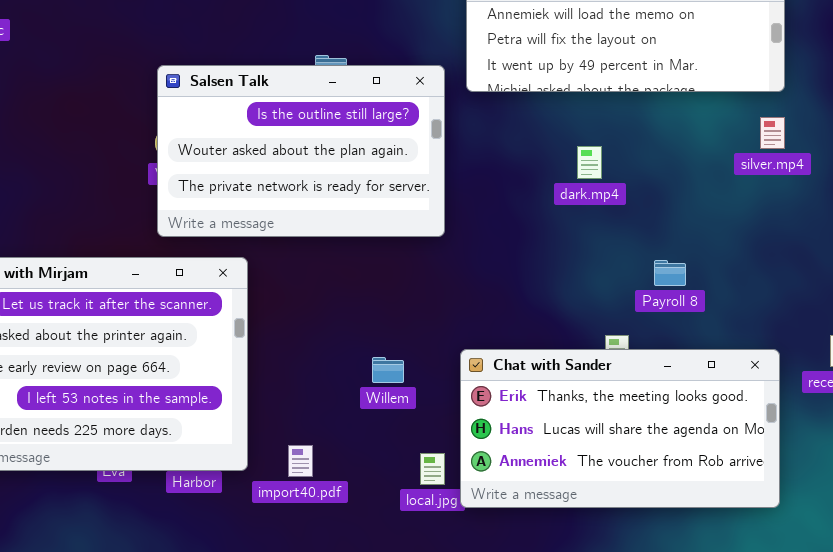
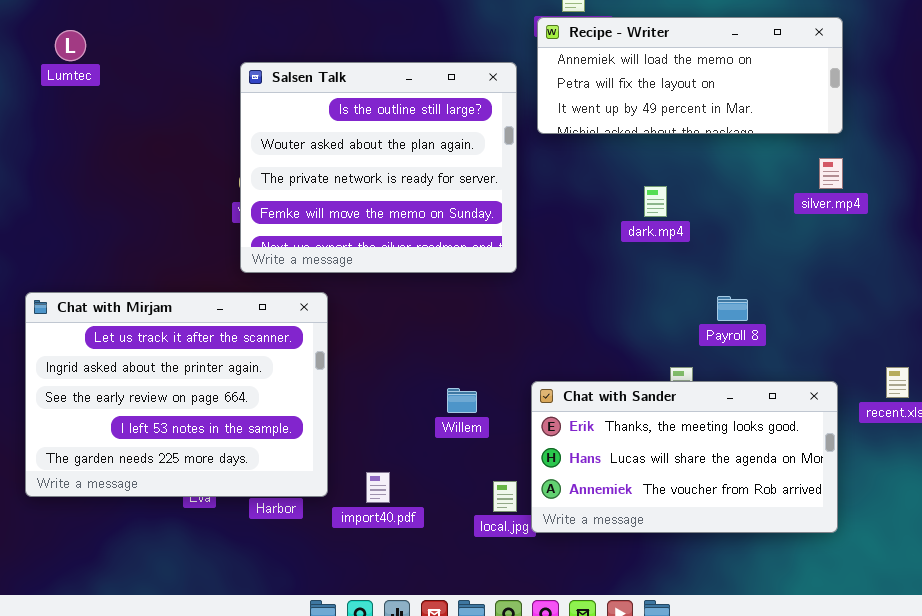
Salsen Talk: [157,65,445,237] -> [240,62,517,273], resized

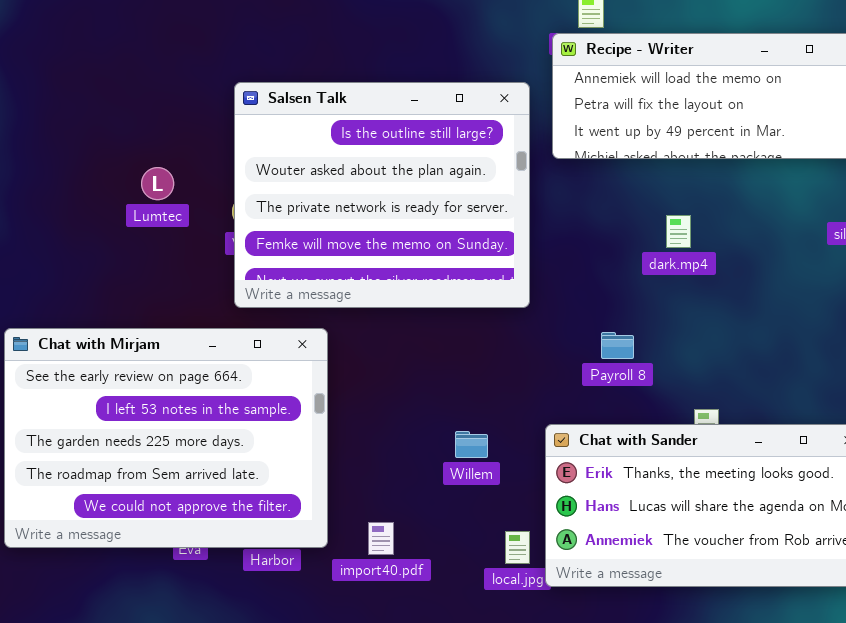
Lumtec: [55,30,86,61] -> [141,167,174,200], moved
Chat with Mirjam: [25,292,328,497] -> [4,328,328,548], scrolled down 2 rows
Payroll 8: [717,296,748,321] -> [601,332,634,359], moved

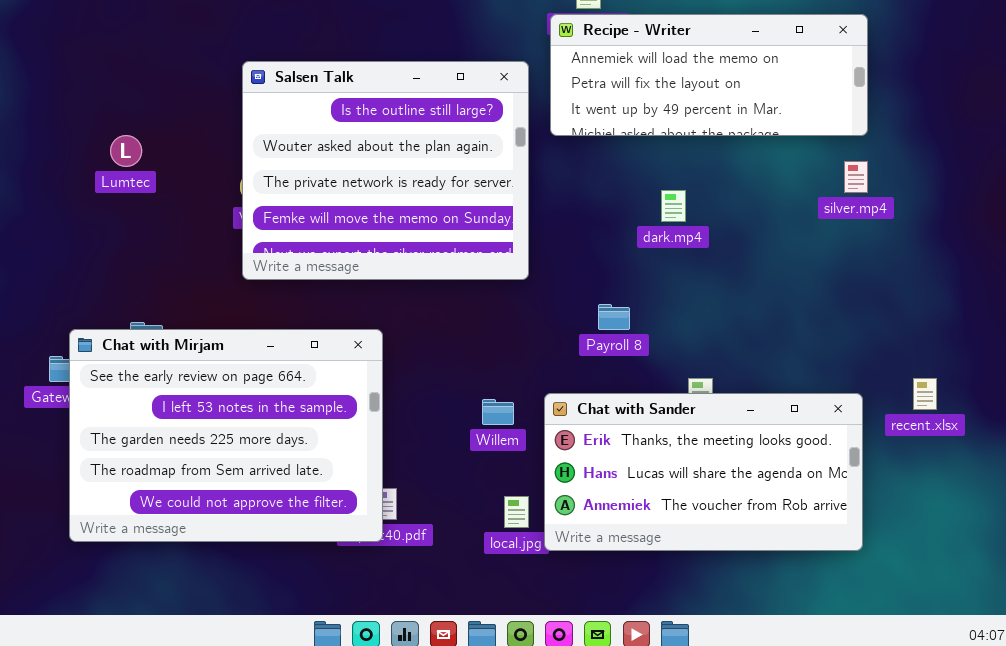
Lumtec: [141,167,174,200] -> [110,135,142,167], moved
Chat with Mirjam: [4,328,328,548] -> [69,329,383,542], moved
Willem: [455,431,488,458] -> [482,399,514,425], moved

